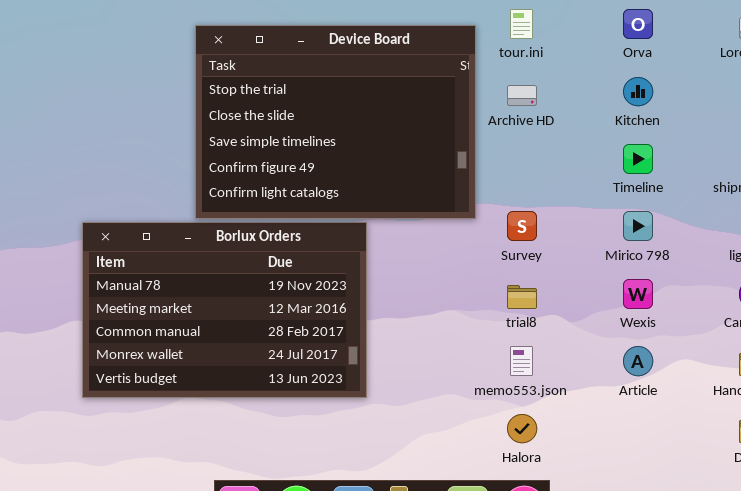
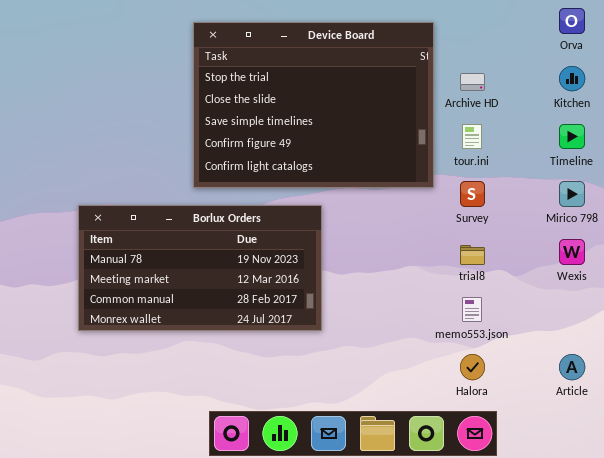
tour.ini: [510,9,533,39] -> [462,124,482,149], moved
Borlux Orders: [82,222,367,398] -> [78,205,322,331], moved, resized
Article: [623,346,653,376] -> [559,354,585,380], moved

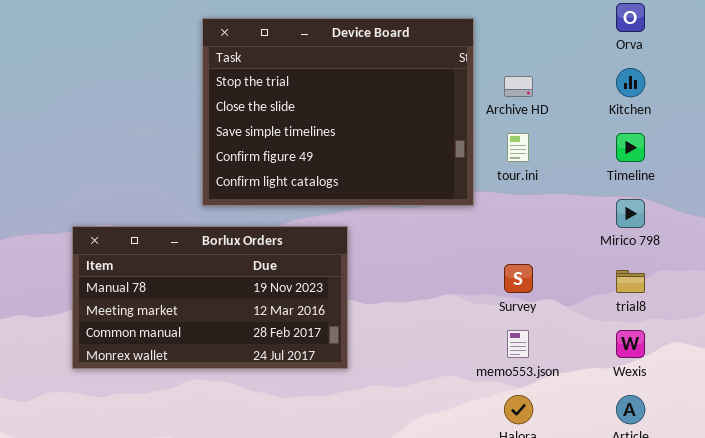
Survey: [460,181,485,207] -> [504,264,533,293], moved
Wexis: [559,239,585,265] -> [616,330,645,358], moved
trial8: [460,245,485,265] -> [616,270,645,293], moved

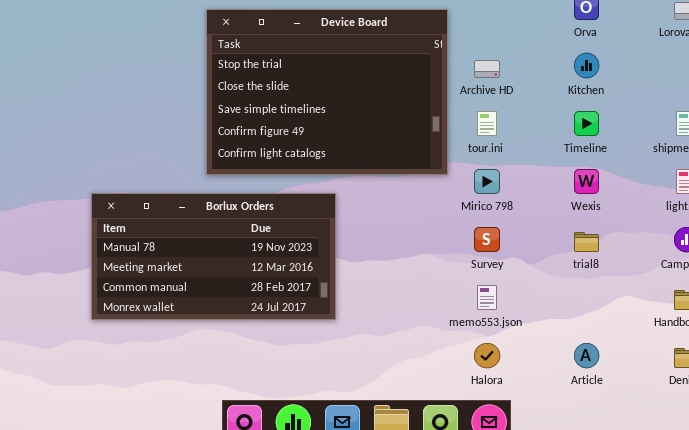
Mirico 798: [616,199,645,228] -> [474,169,500,194], moved
Wexis: [616,330,645,358] -> [574,169,599,194], moved

